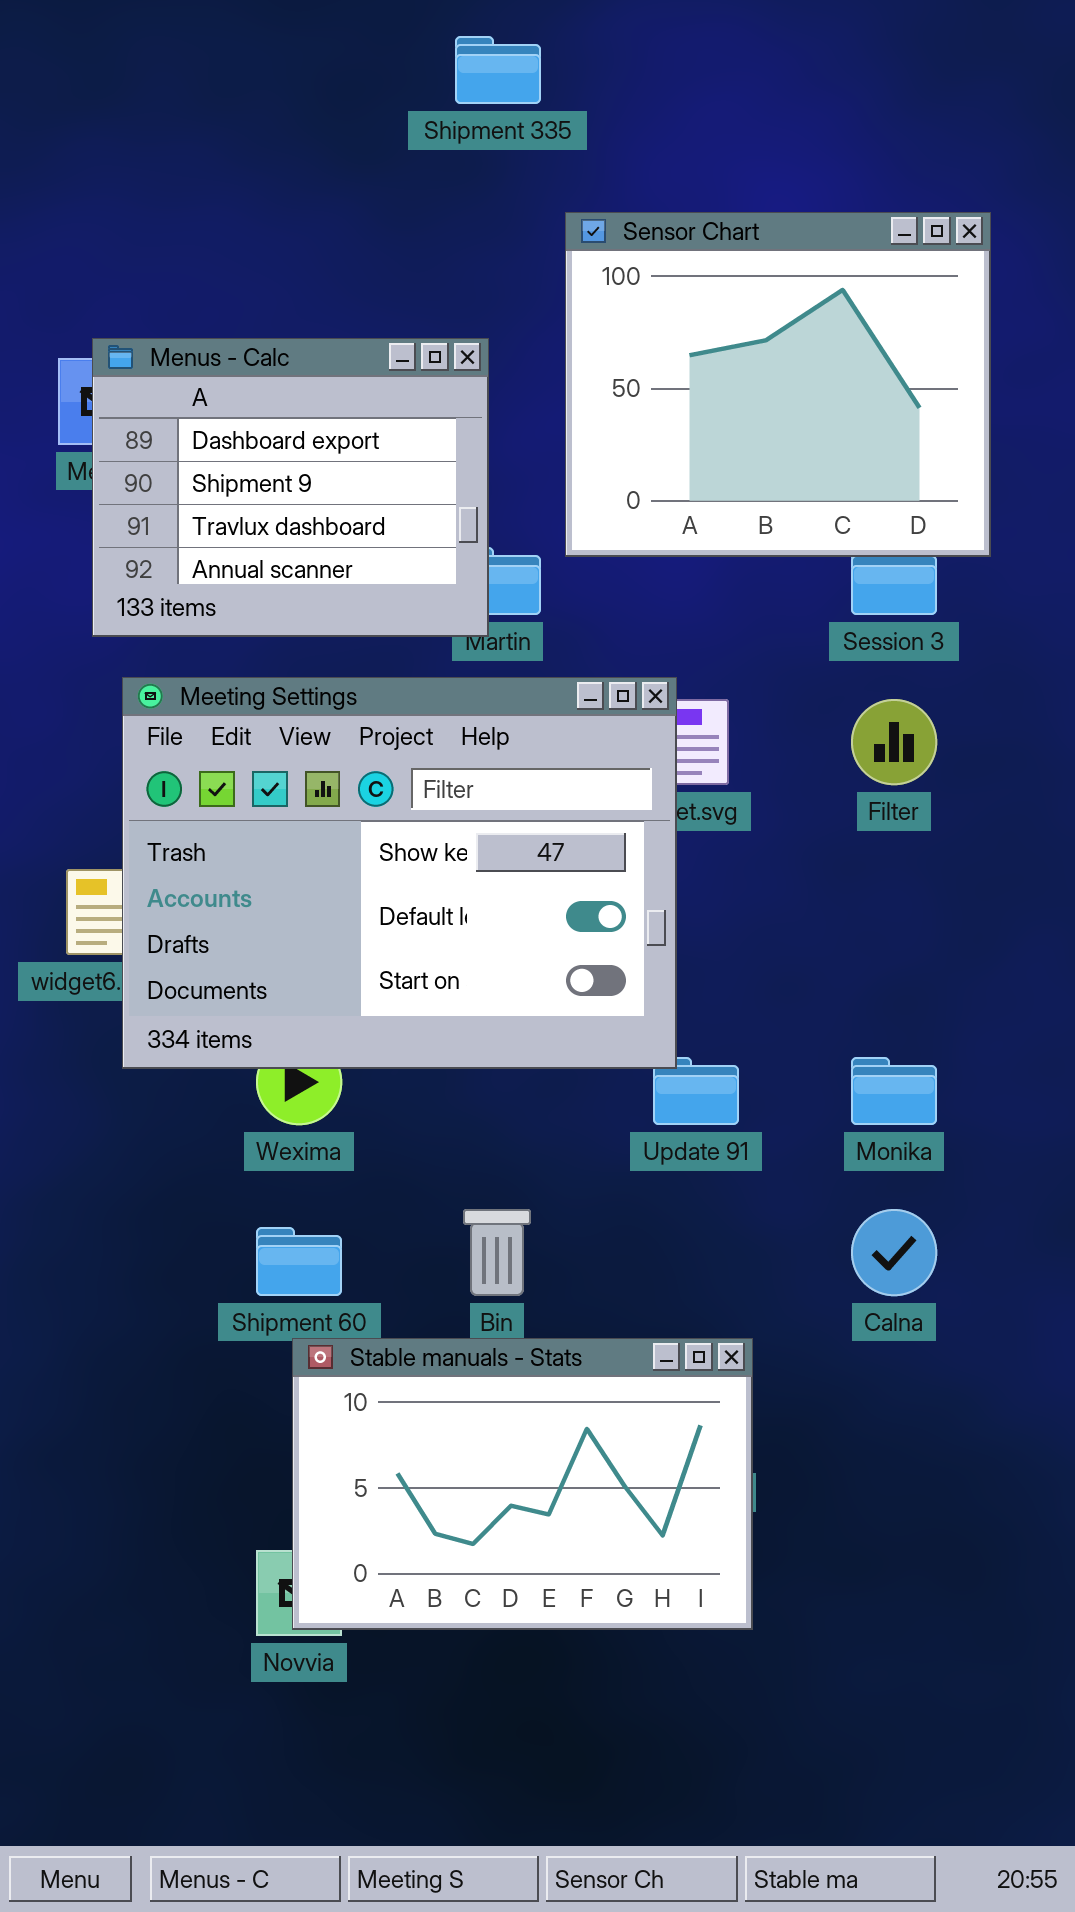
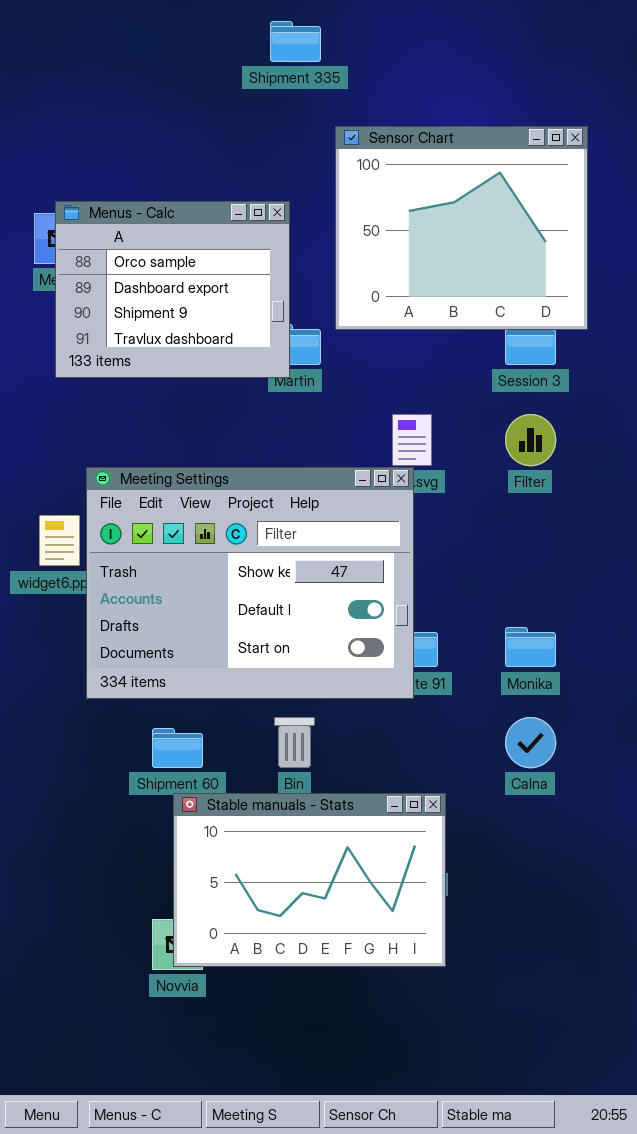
Menus - Calc: [92,338,489,637] -> [55,201,290,378], scrolled up 1 row
Meeting Settings: [122,677,677,1069] -> [86,467,414,699], moved

